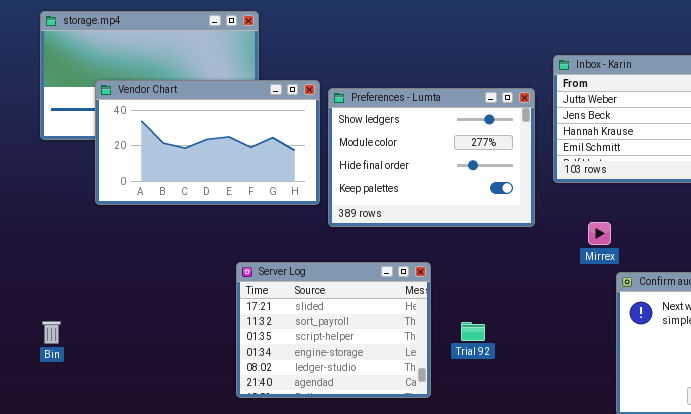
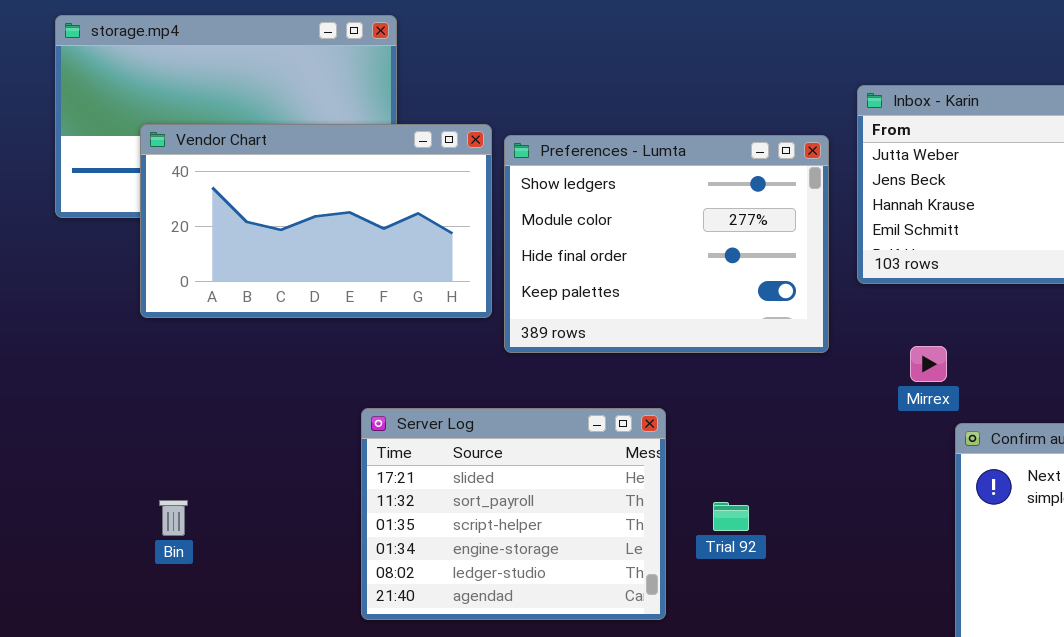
Bin: [42,321,61,344] -> [159,500,188,536], moved

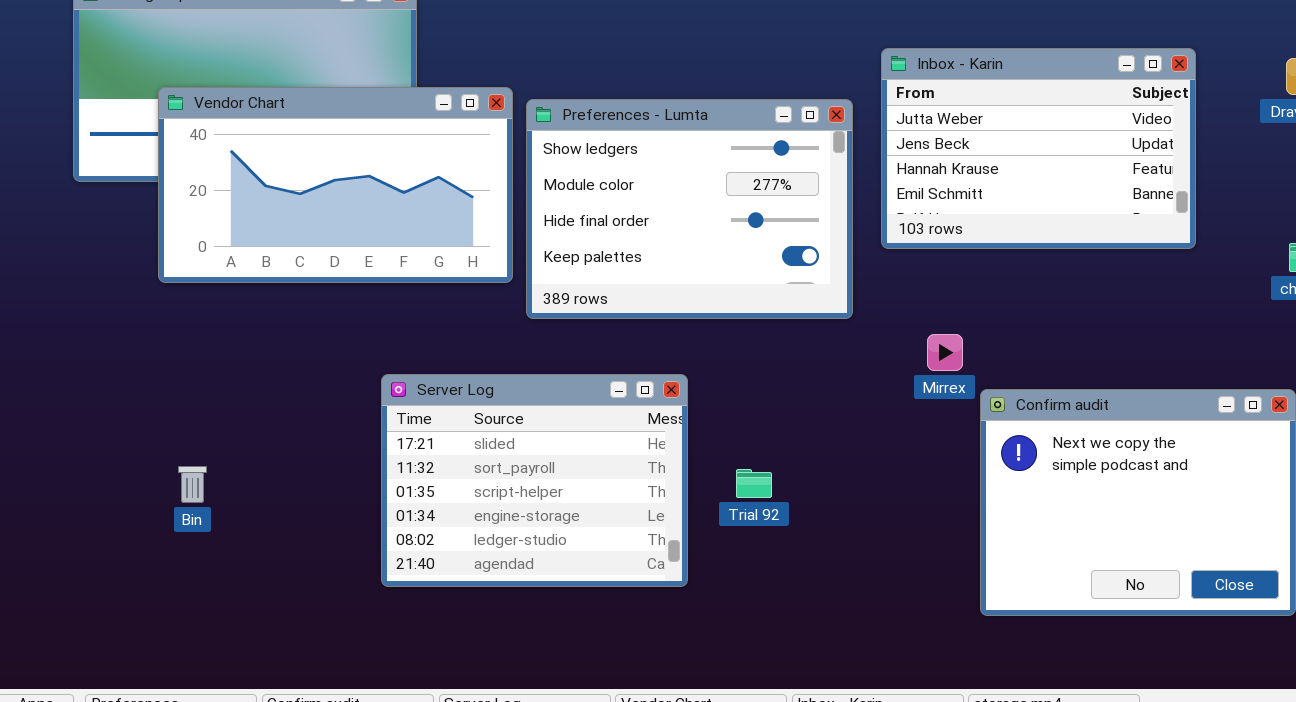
Mirrex: [910,346,947,382] -> [927,334,963,371], moved

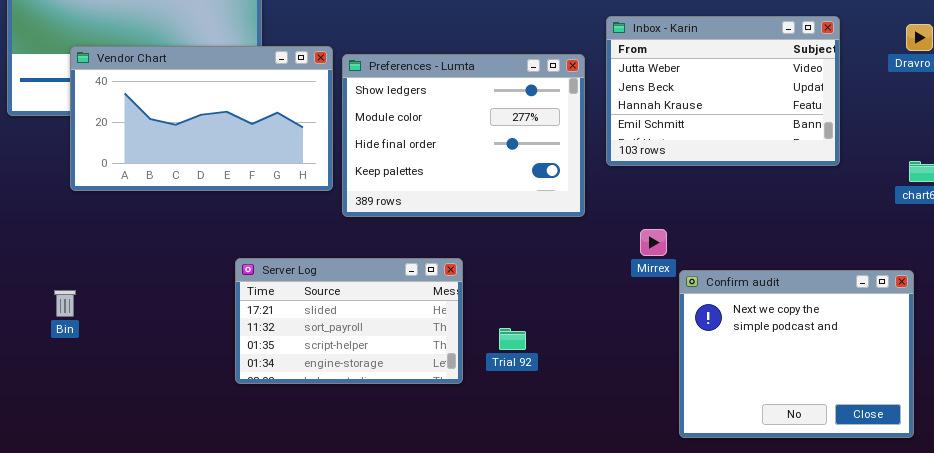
Server Log: [381,374,688,587] -> [235,258,463,384], resized
Bin: [178,466,207,503] -> [54,290,76,317], moved

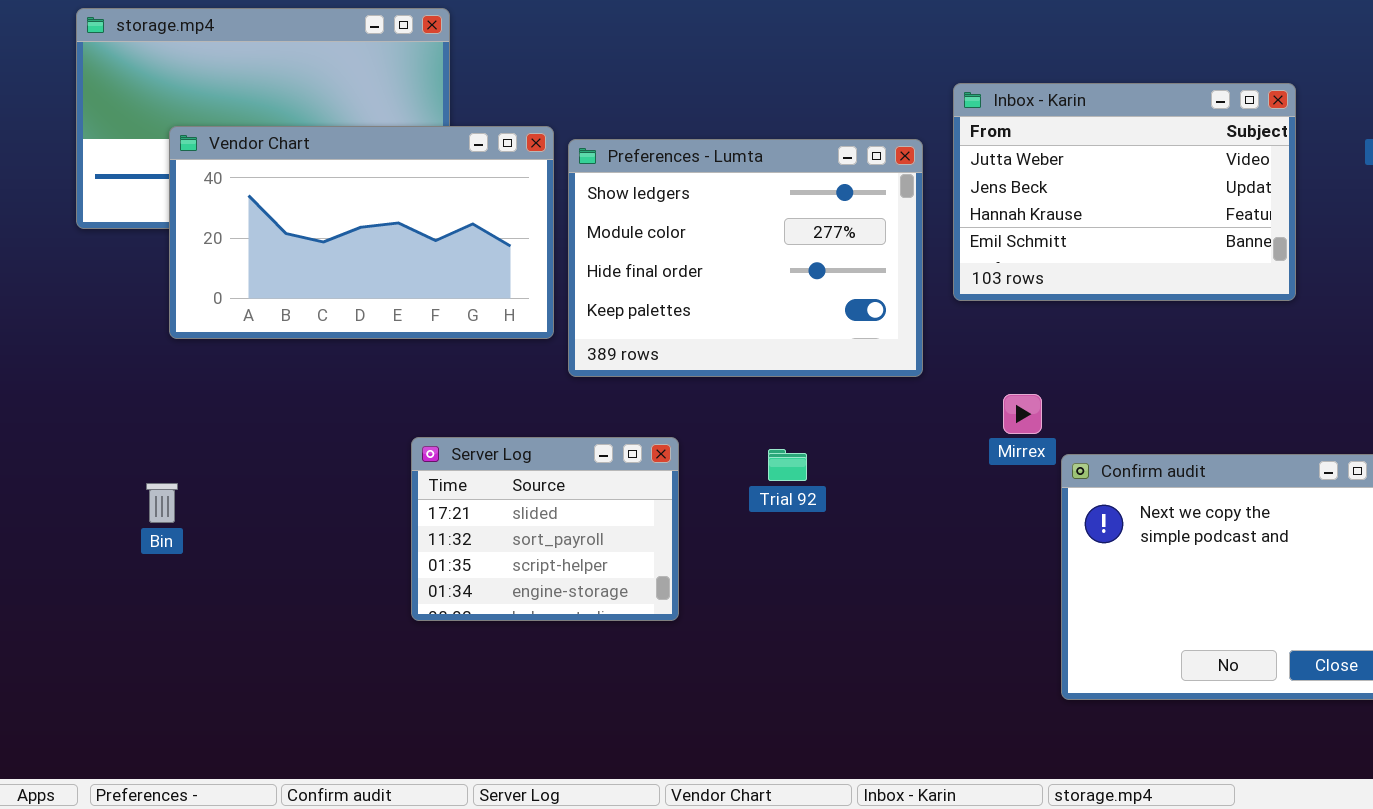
Server Log: [235,258,463,384] -> [411,437,679,621], resized
Trial 92: [499,328,526,350] -> [768,449,807,481], moved

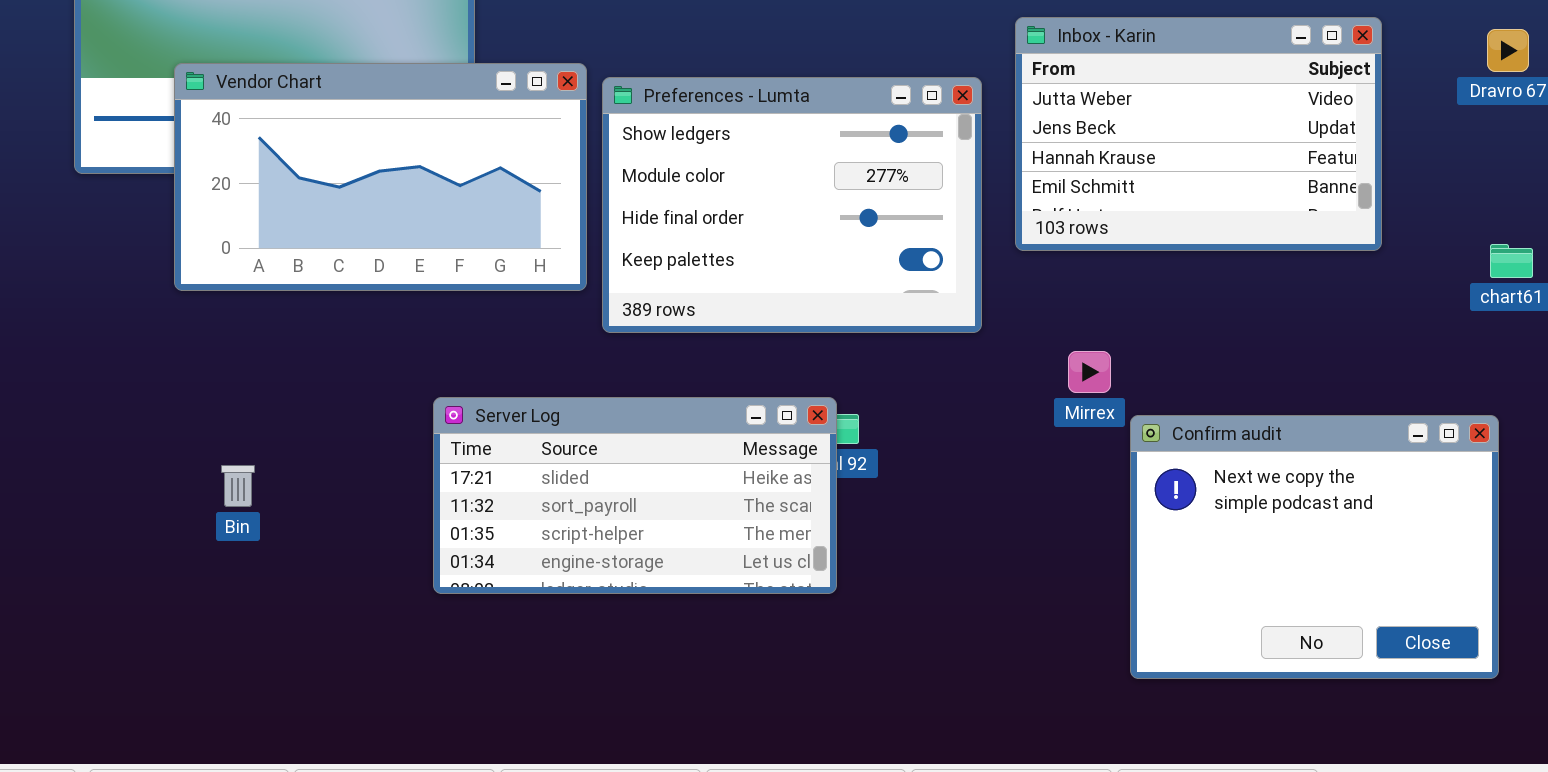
Server Log: [411,437,679,621] -> [433,397,837,594], resized
Bin: [146,483,178,523] -> [221,465,255,507], moved

